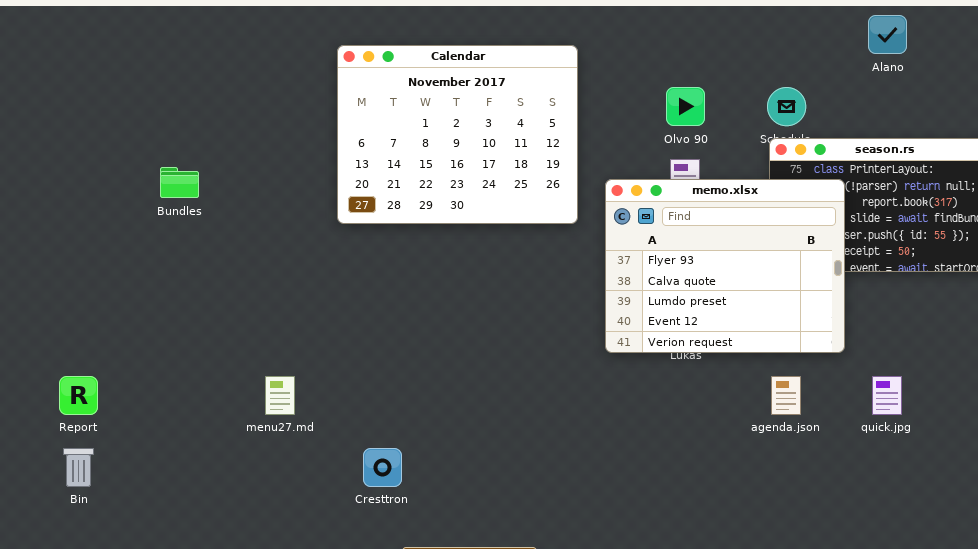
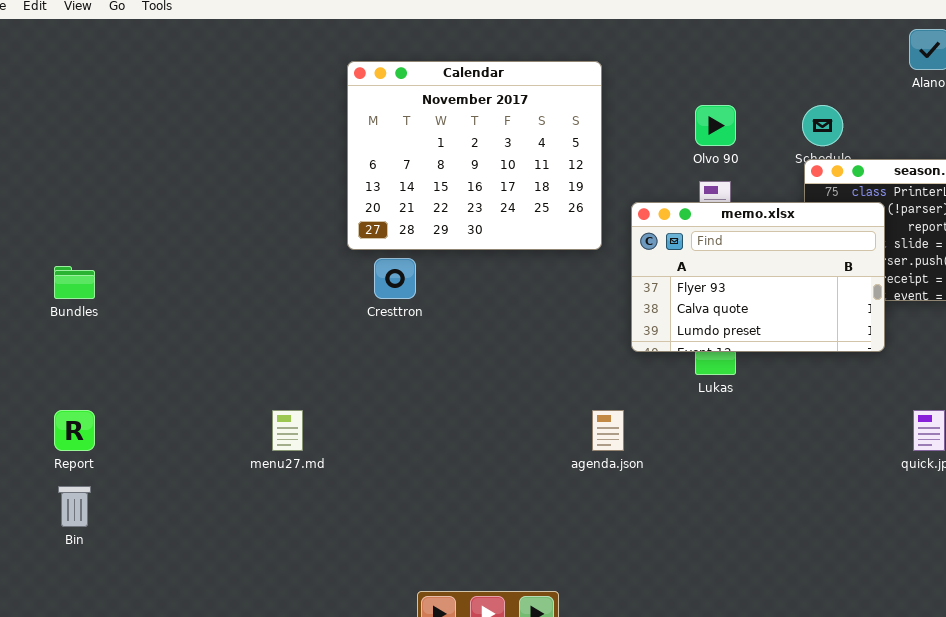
Bundles: [160,167,199,198] -> [54,266,95,299], moved
memo.xlsx: [605,179,845,353] -> [631,202,885,352], resized
agenda.json: [771,376,801,415] -> [592,410,624,451], moved
Cresttron: [363,448,402,487] -> [374,258,416,299], moved

